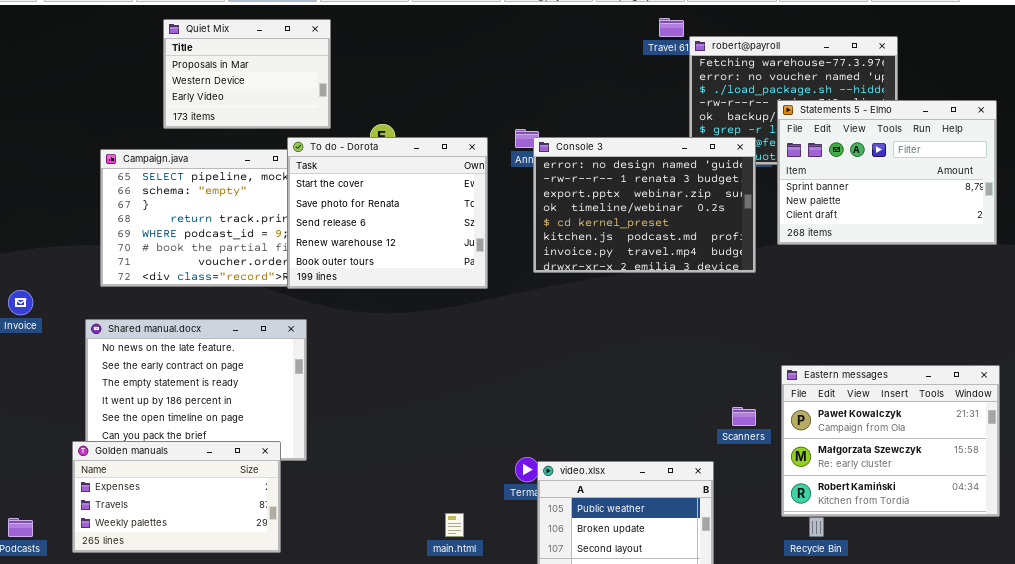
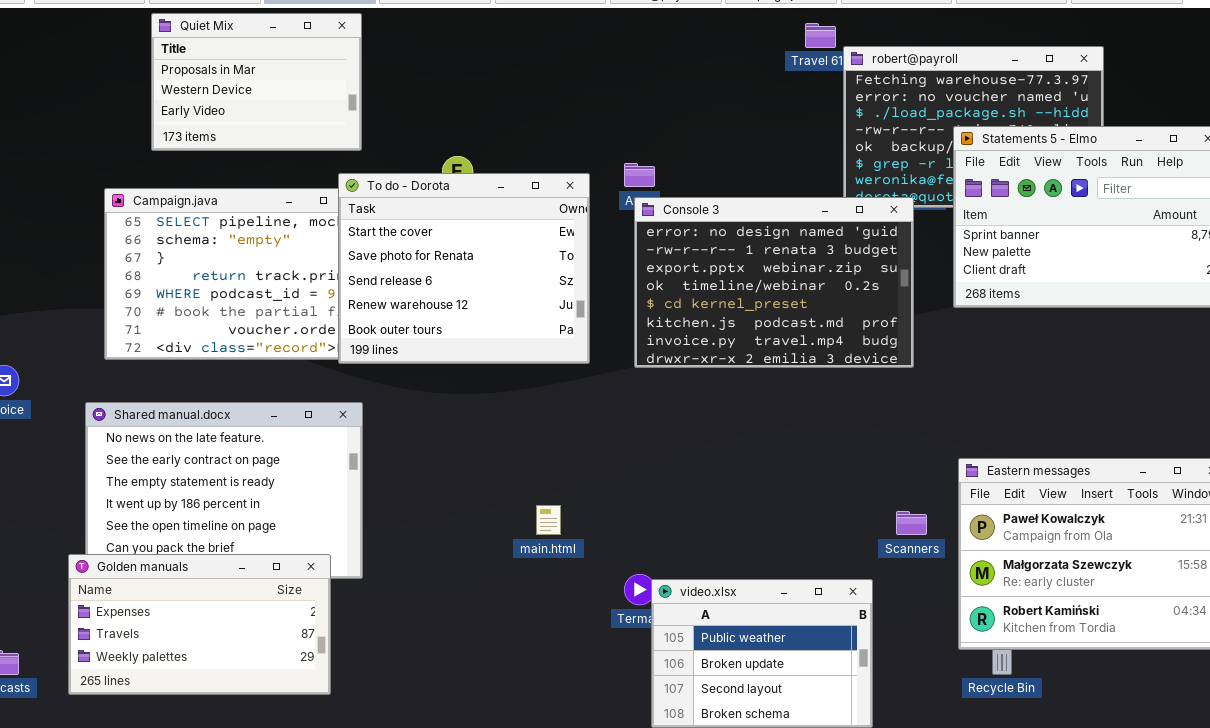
Quiet Mix: [163,19,331,129] -> [151,13,362,151], moved
Console 3: [533,137,756,273] -> [634,197,914,368], moved
main.html: [445,513,464,537] -> [536,505,561,535], moved

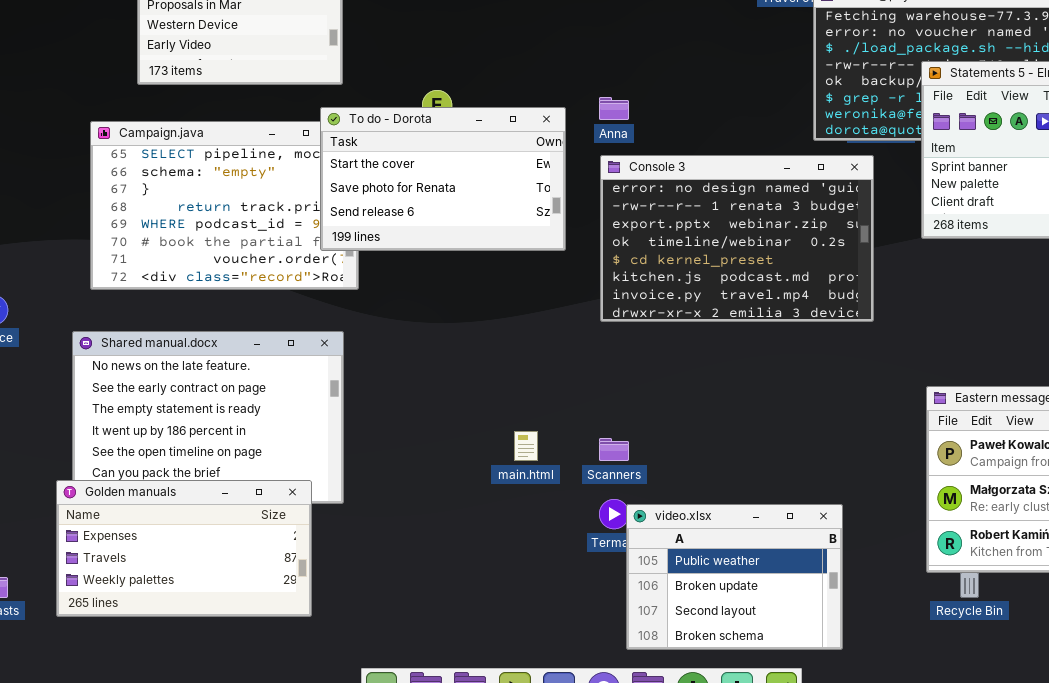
To do - Dorota: [338,173,590,364] -> [320,107,566,251], resized
Console 3: [634,197,914,368] -> [600,155,874,322], moved
Scanners: [896,511,927,535] -> [599,438,629,461], moved

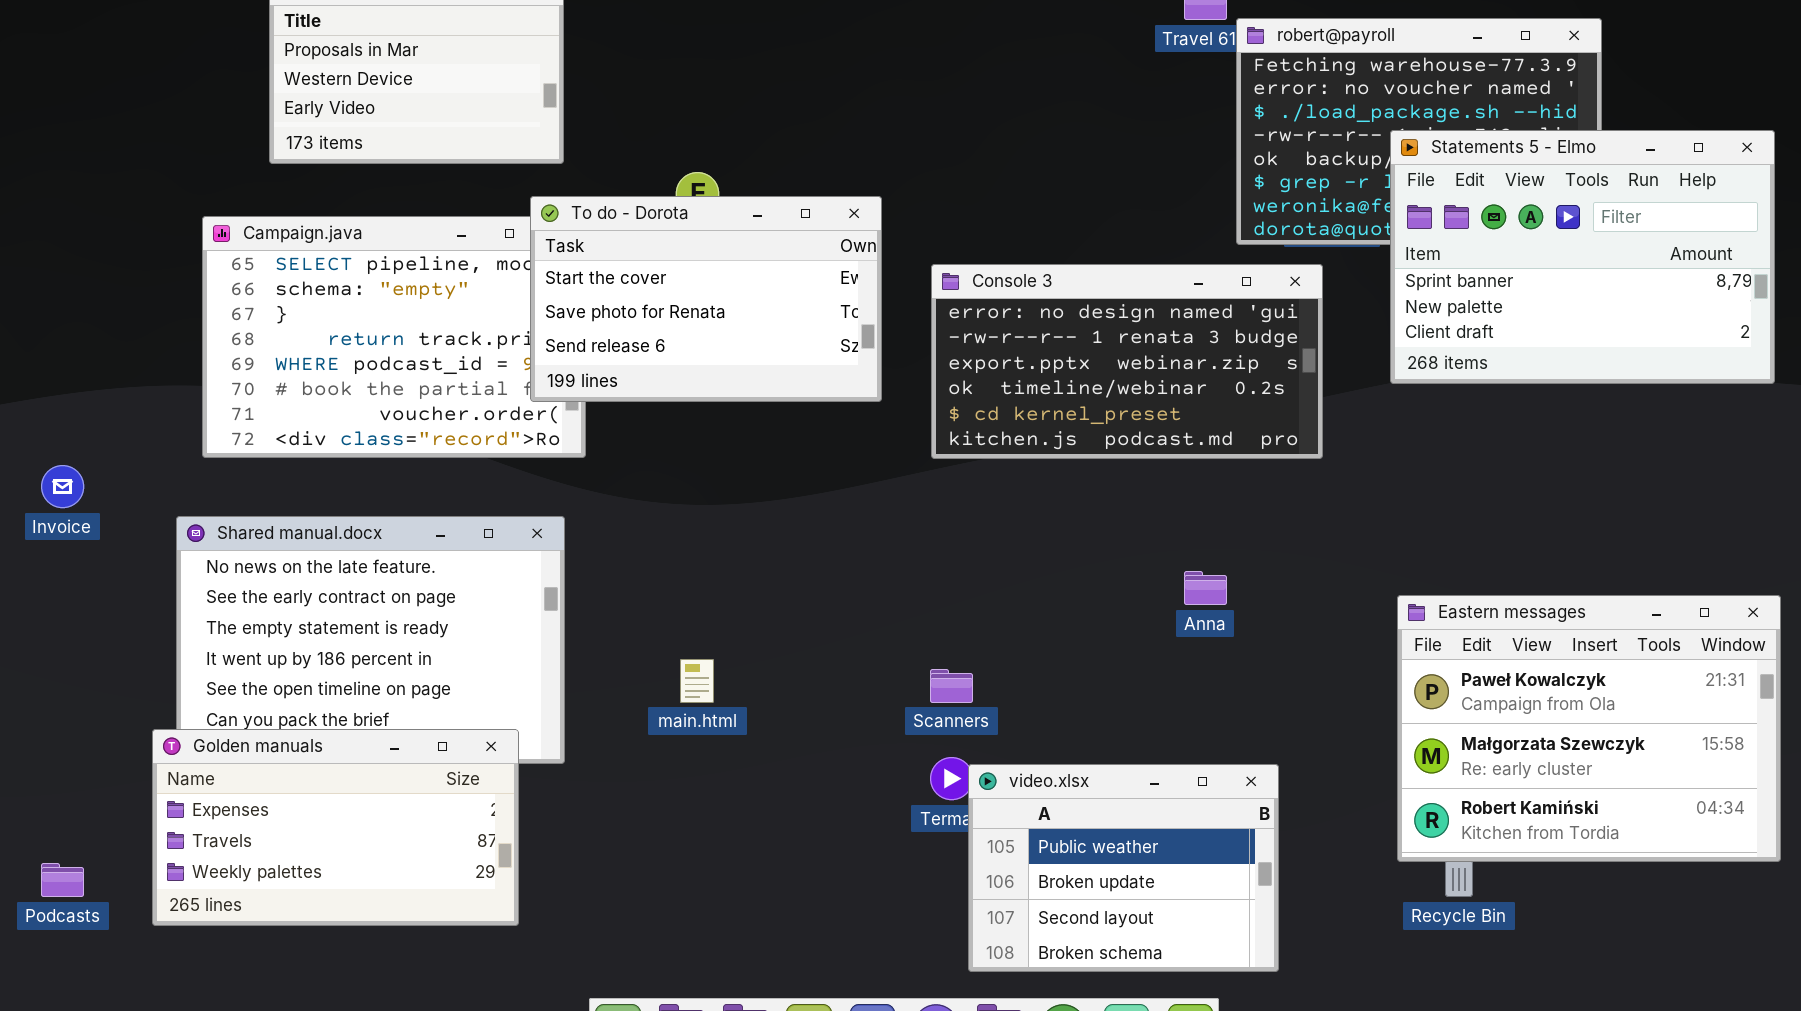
Anna: [599,97,629,120] -> [1184,571,1227,605], moved
Console 3: [600,155,874,322] -> [931,264,1323,459], resized
main.html: [514,431,538,461] -> [680,659,714,703], moved

